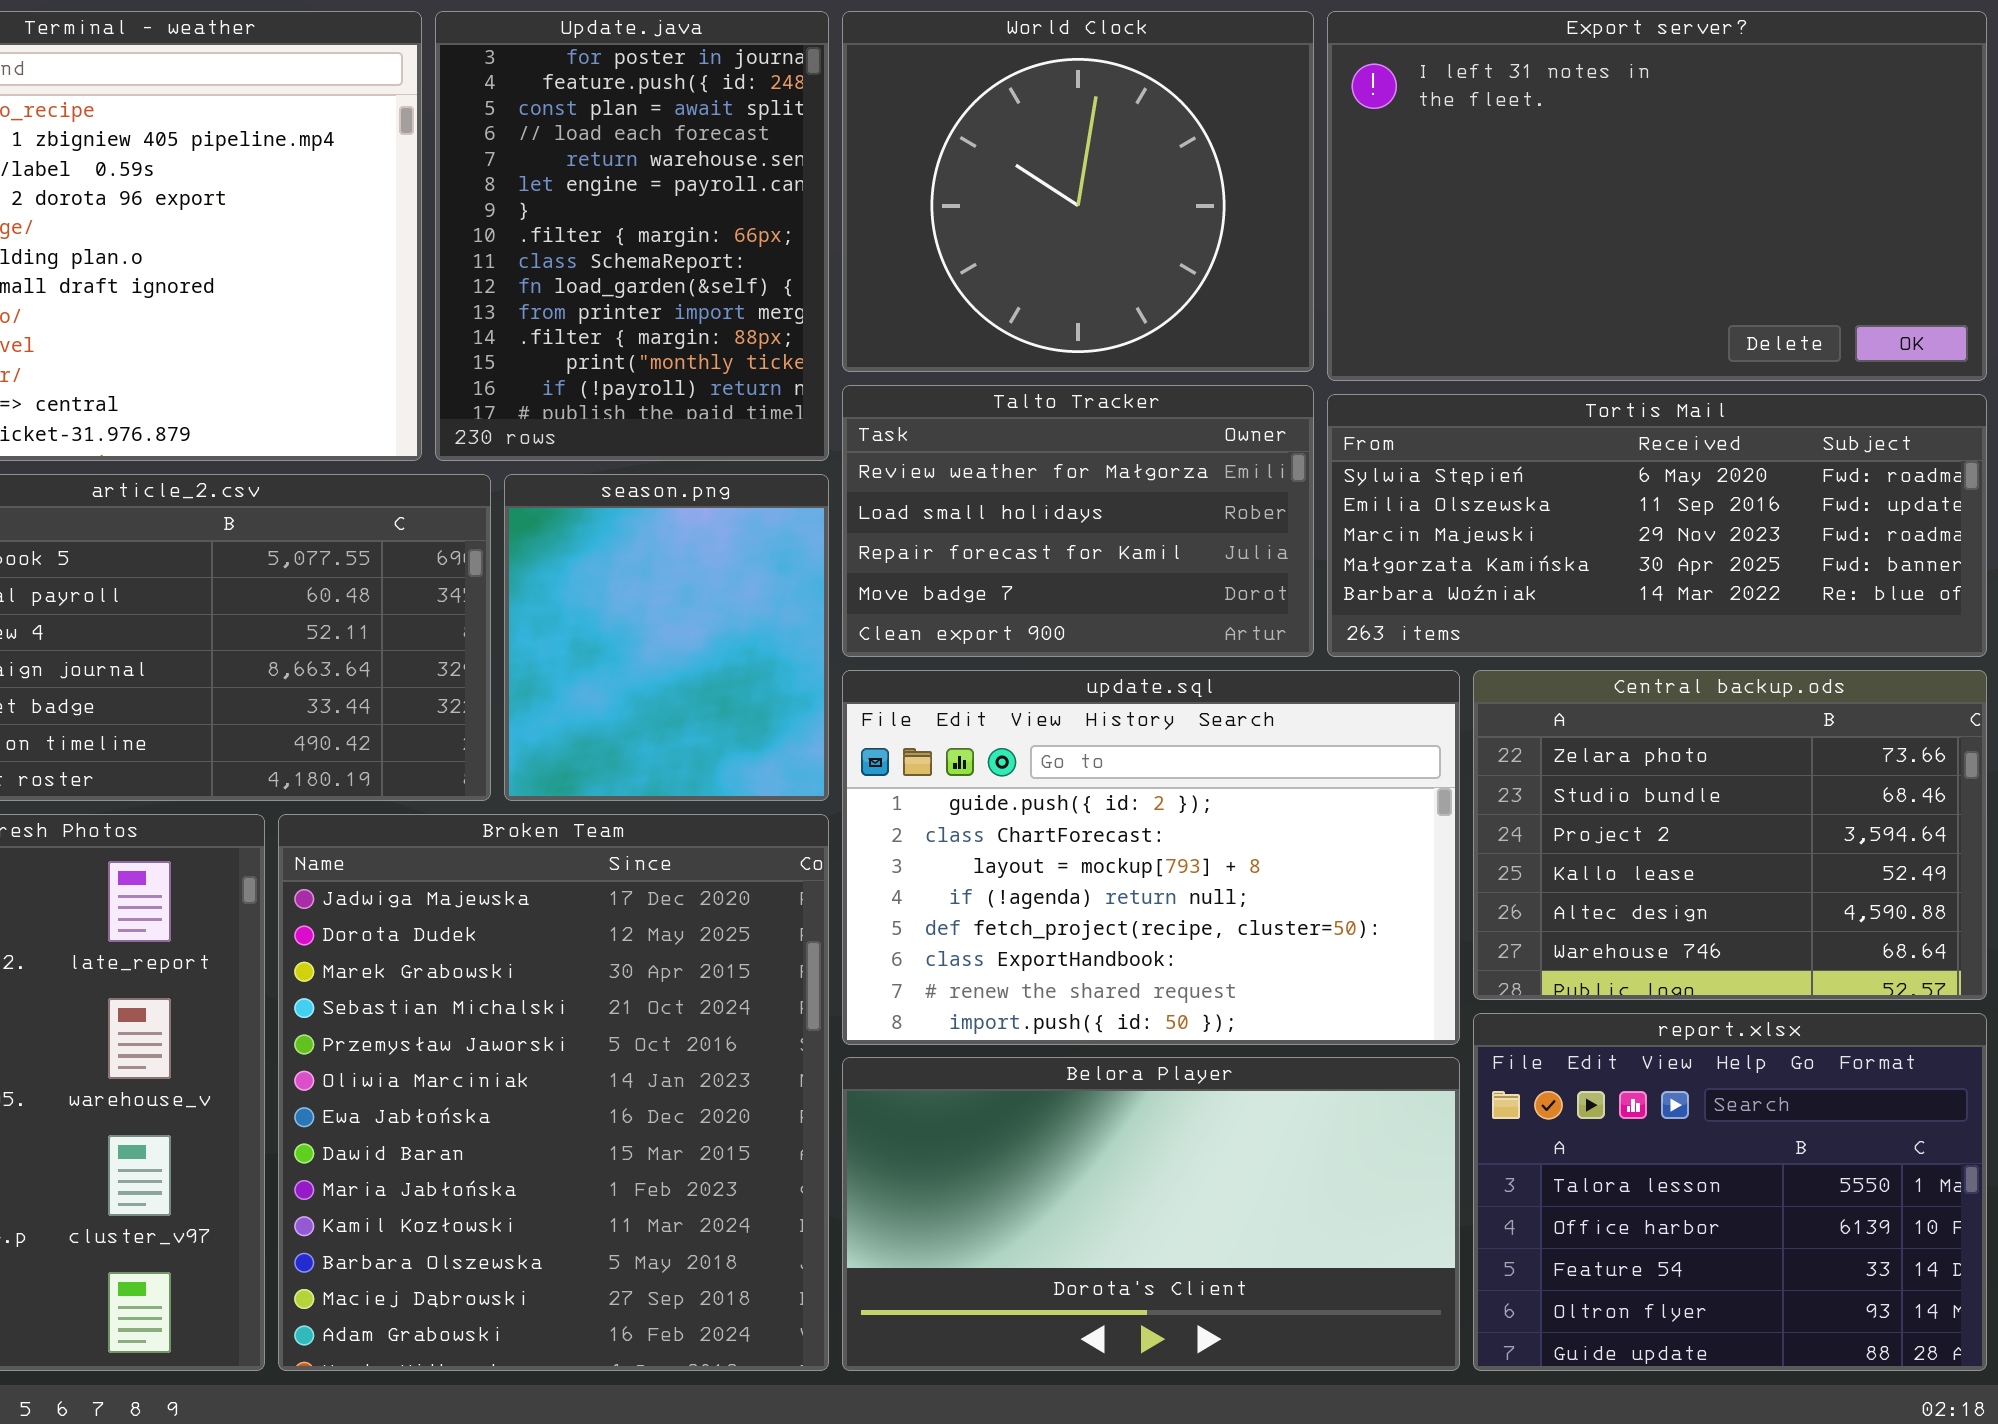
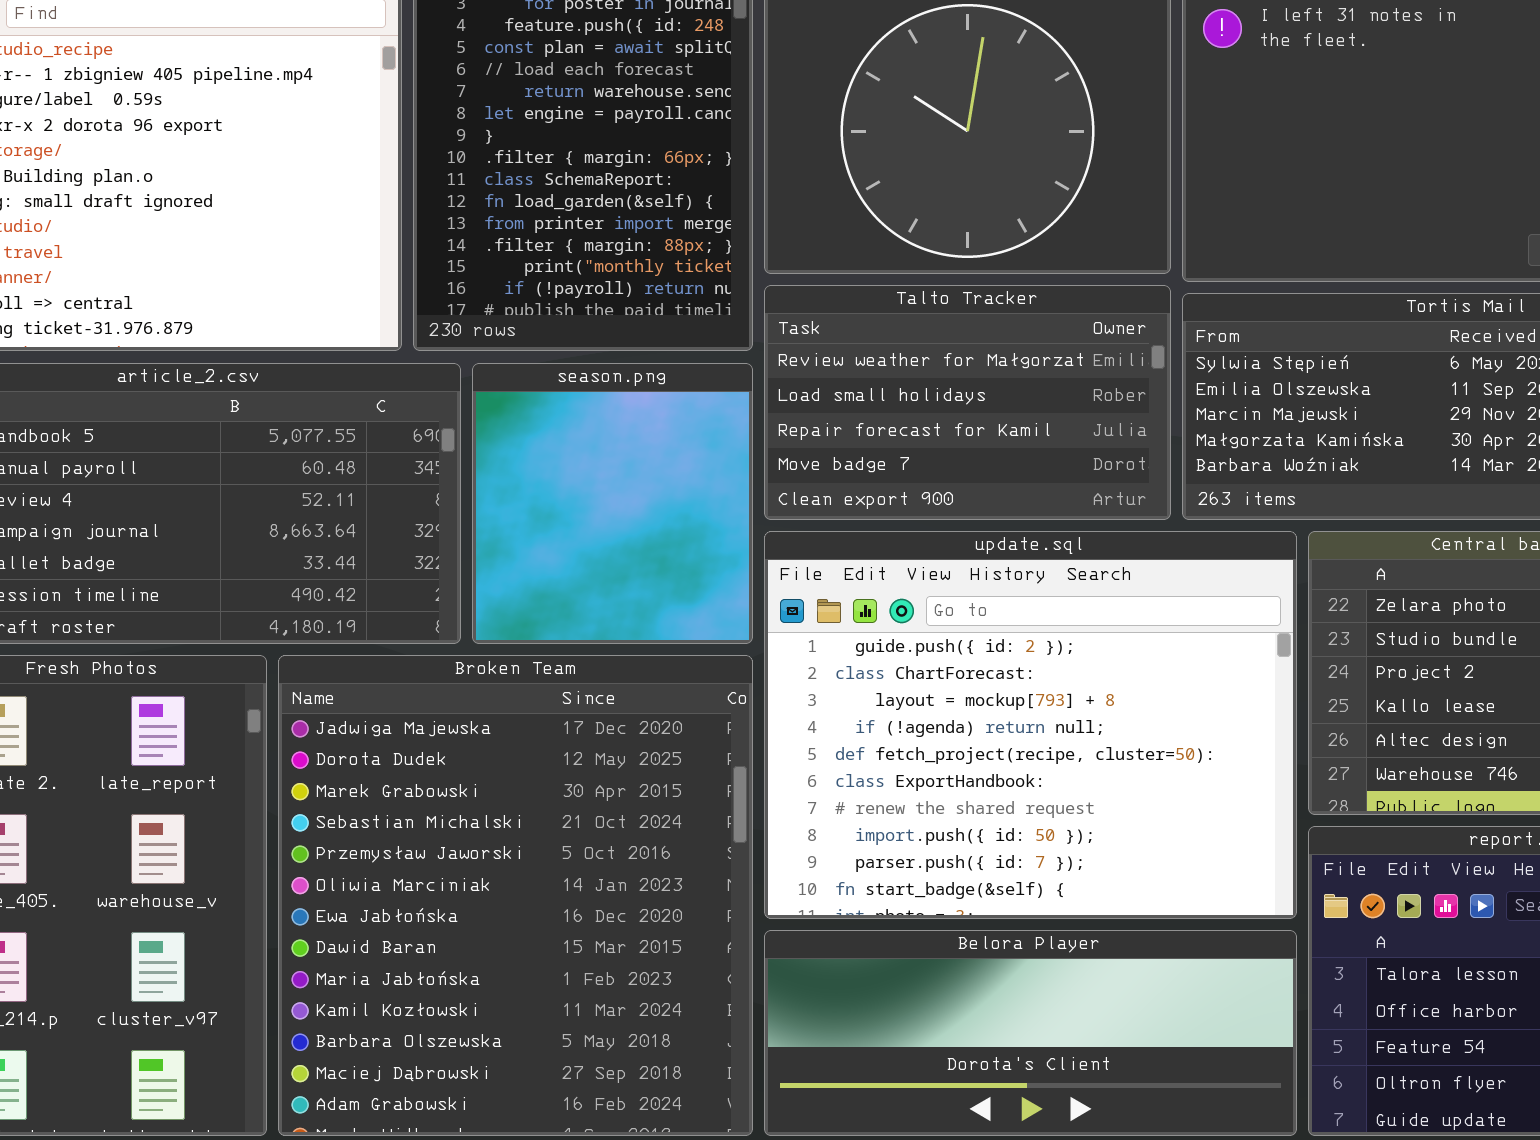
update.sql: [842,670,1460,1045] -> [764,531,1297,919], resized
Belora Player: [842,1057,1460,1371] -> [764,930,1297,1136], resized

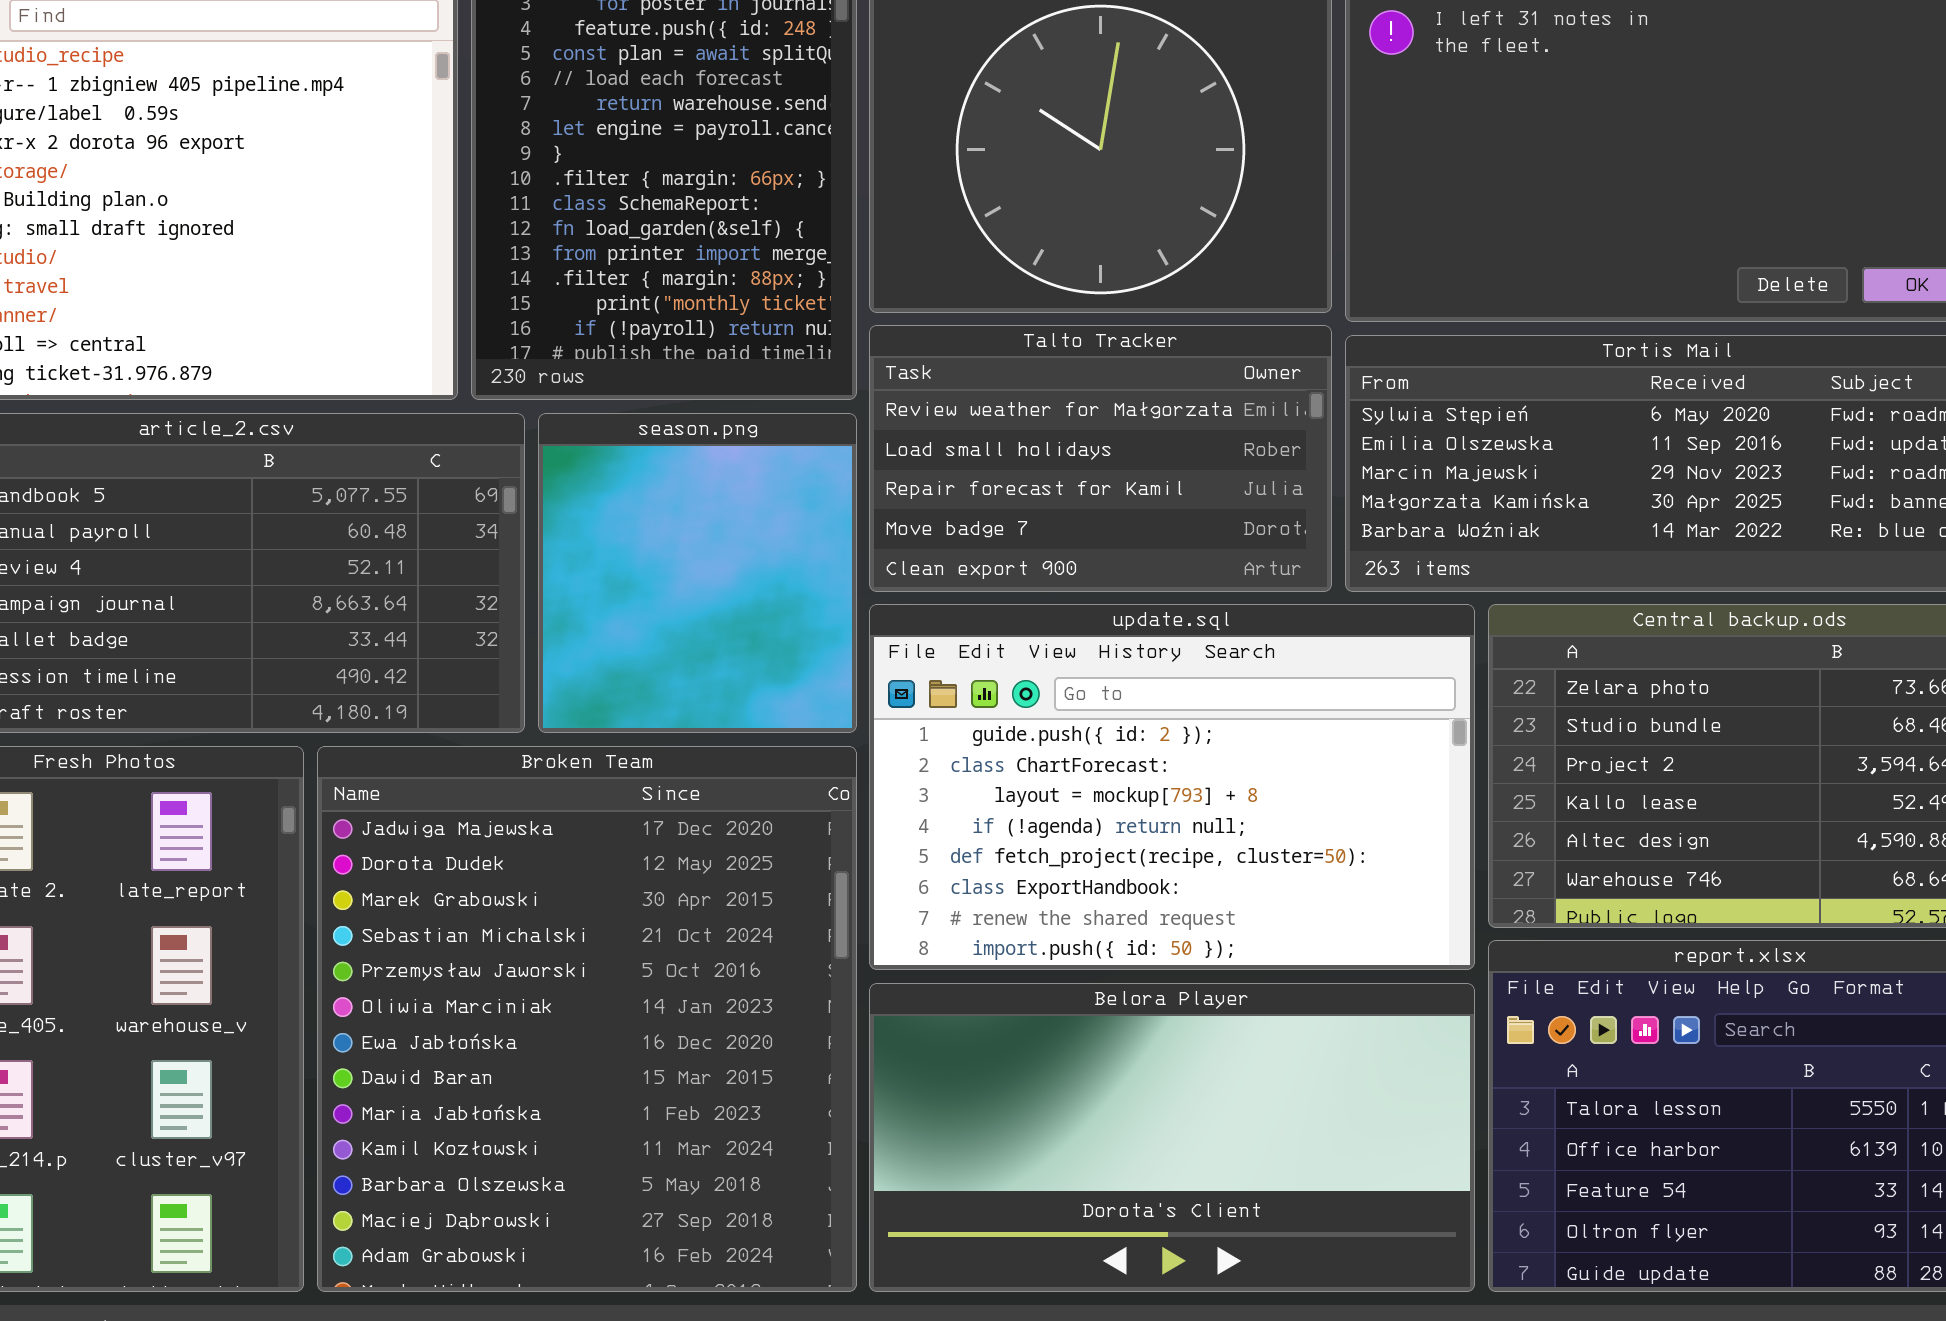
update.sql: [764,531,1297,919] -> [869,604,1475,970], resized
Belora Player: [764,930,1297,1136] -> [869,983,1475,1292], resized

